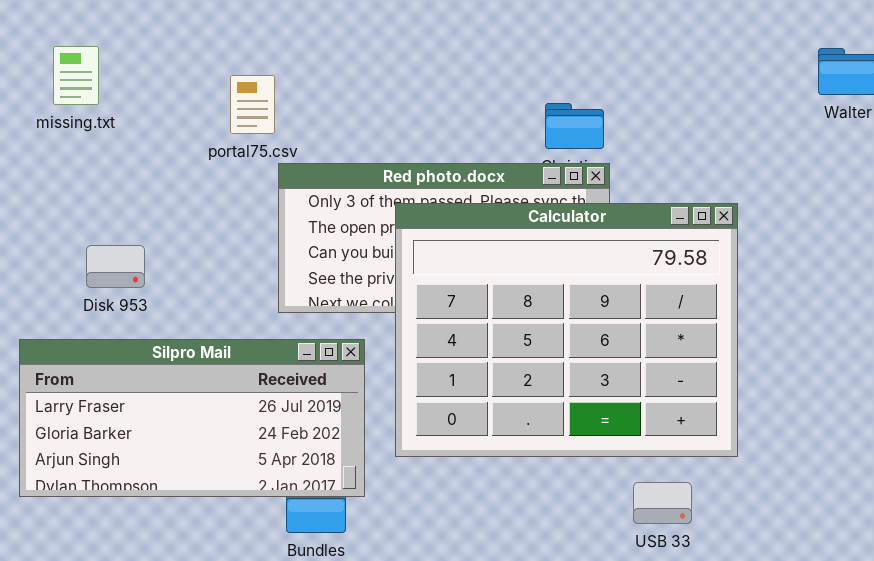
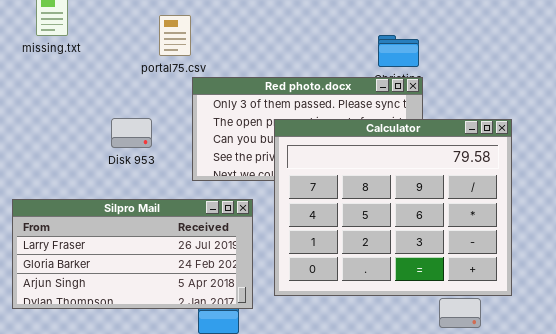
Calculator: [395,203,738,457] -> [274,119,512,296], moved
Disk 953: [86,245,145,288] -> [111,118,152,148], moved

